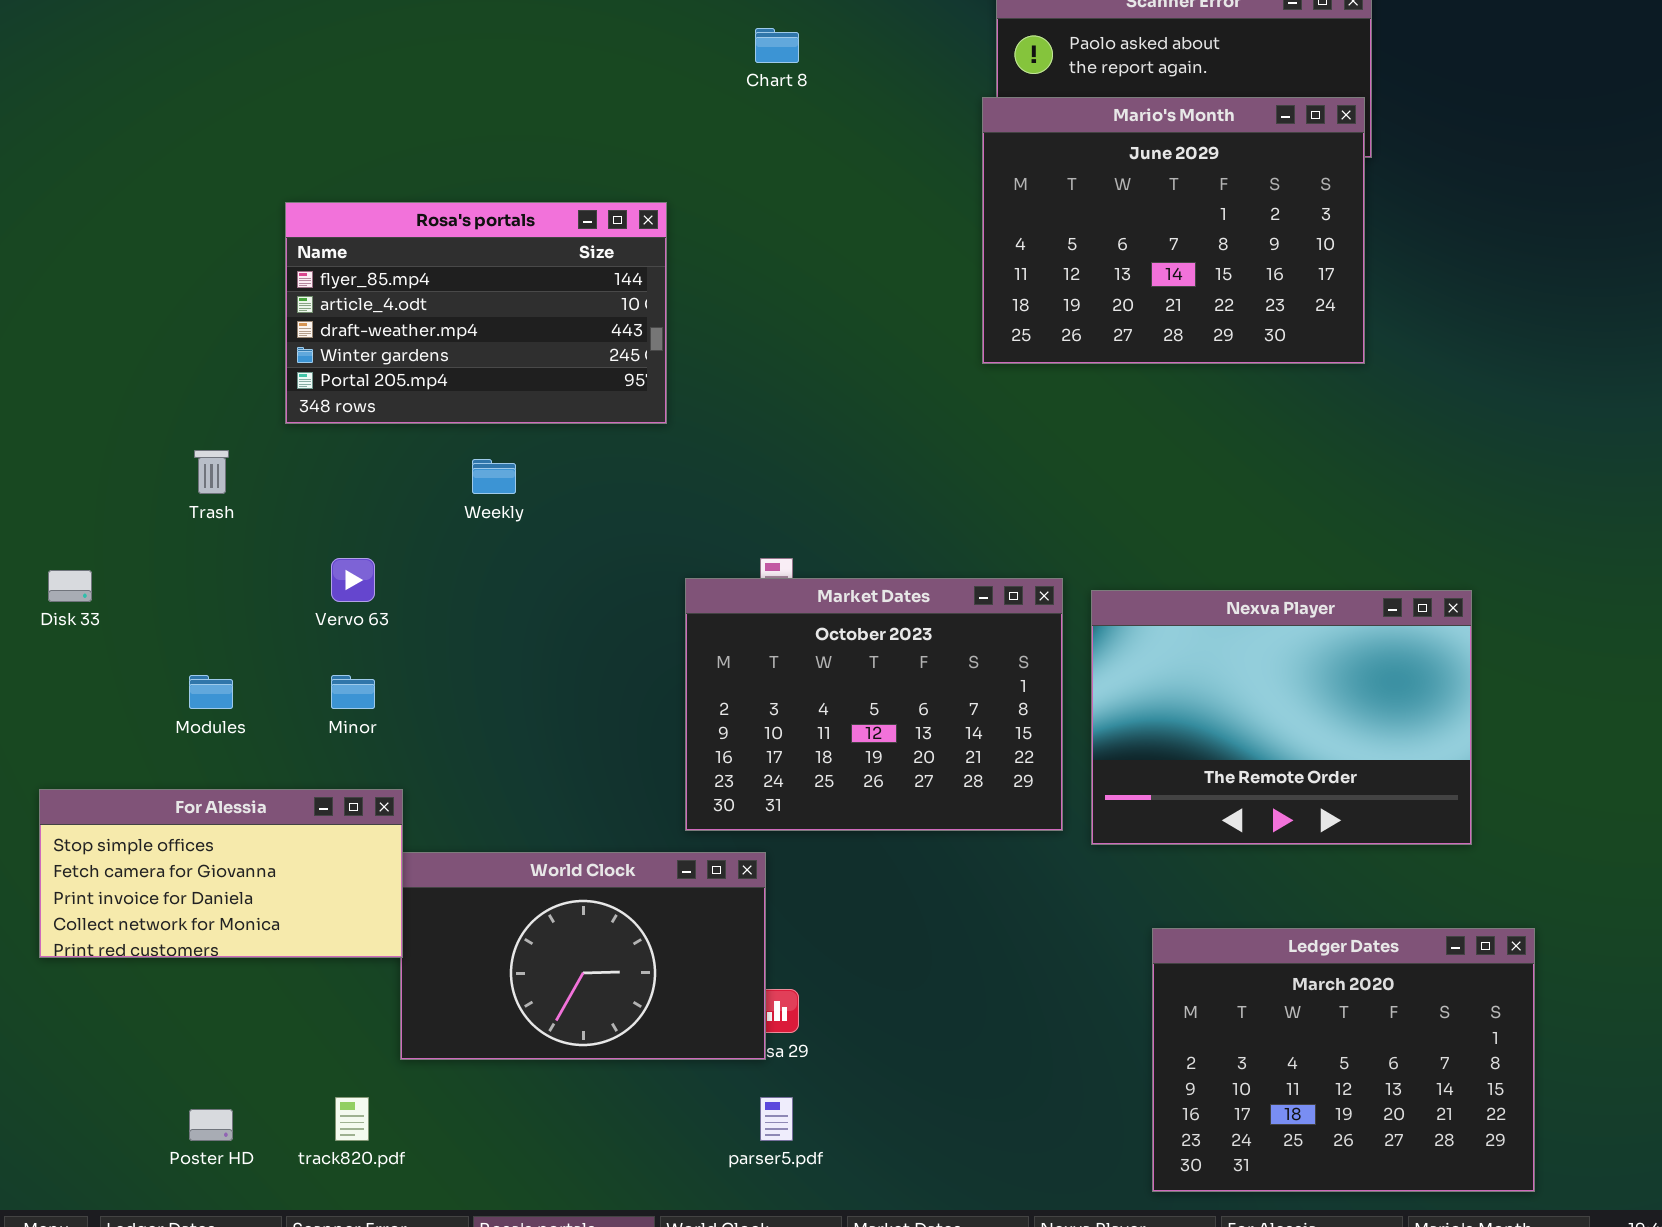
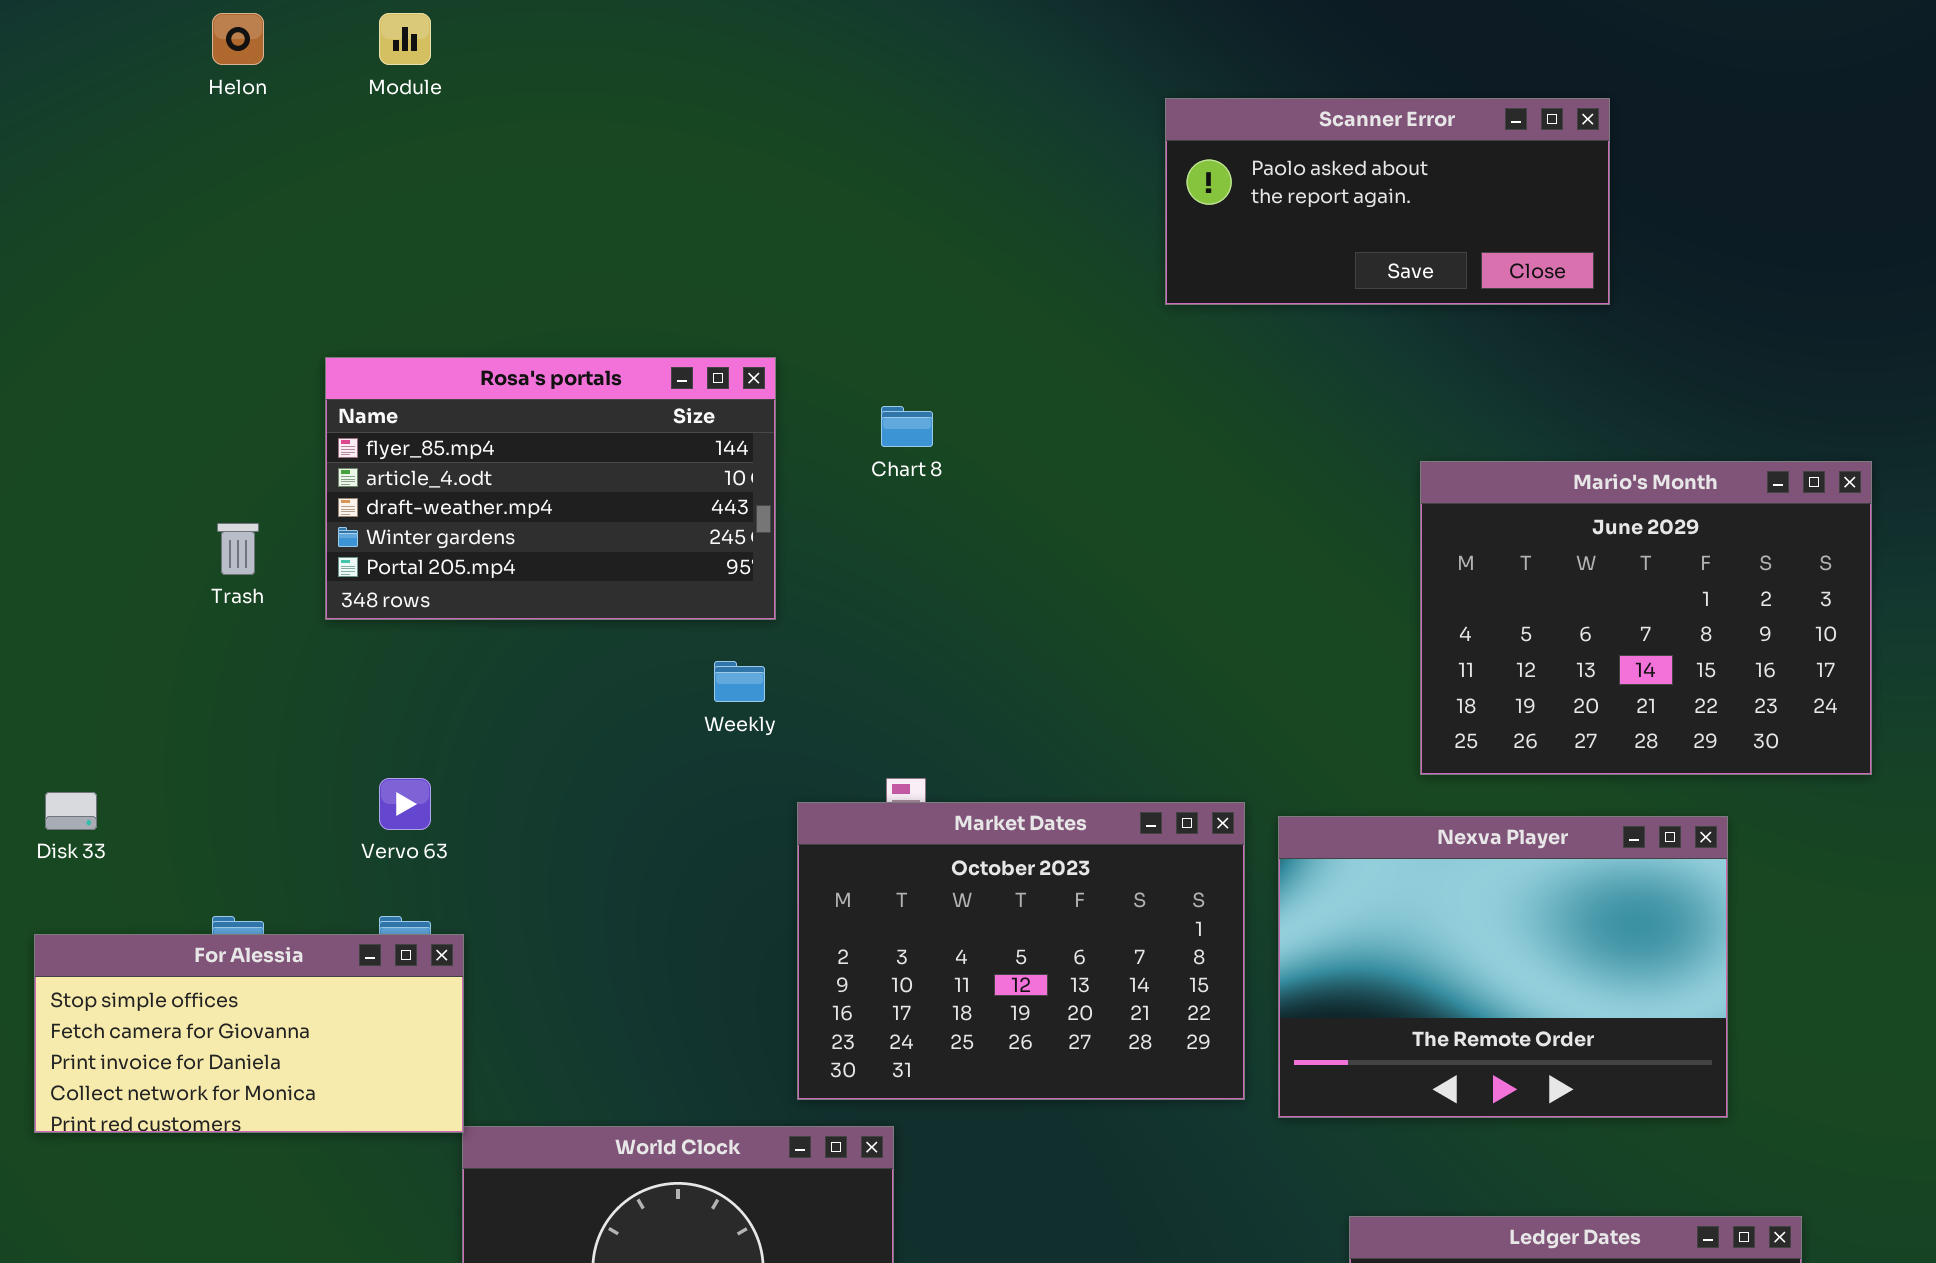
Chart 8: [755,28,799,63] -> [881,406,933,447], moved
Mario's Month: [982,97,1365,364] -> [1420,461,1872,775], moved
Trash: [194,450,229,494] -> [217,523,259,575], moved
Weekly: [472,459,516,494] -> [714,661,765,702], moved
For Alessia: [39,789,403,958] -> [34,934,464,1133], moved

